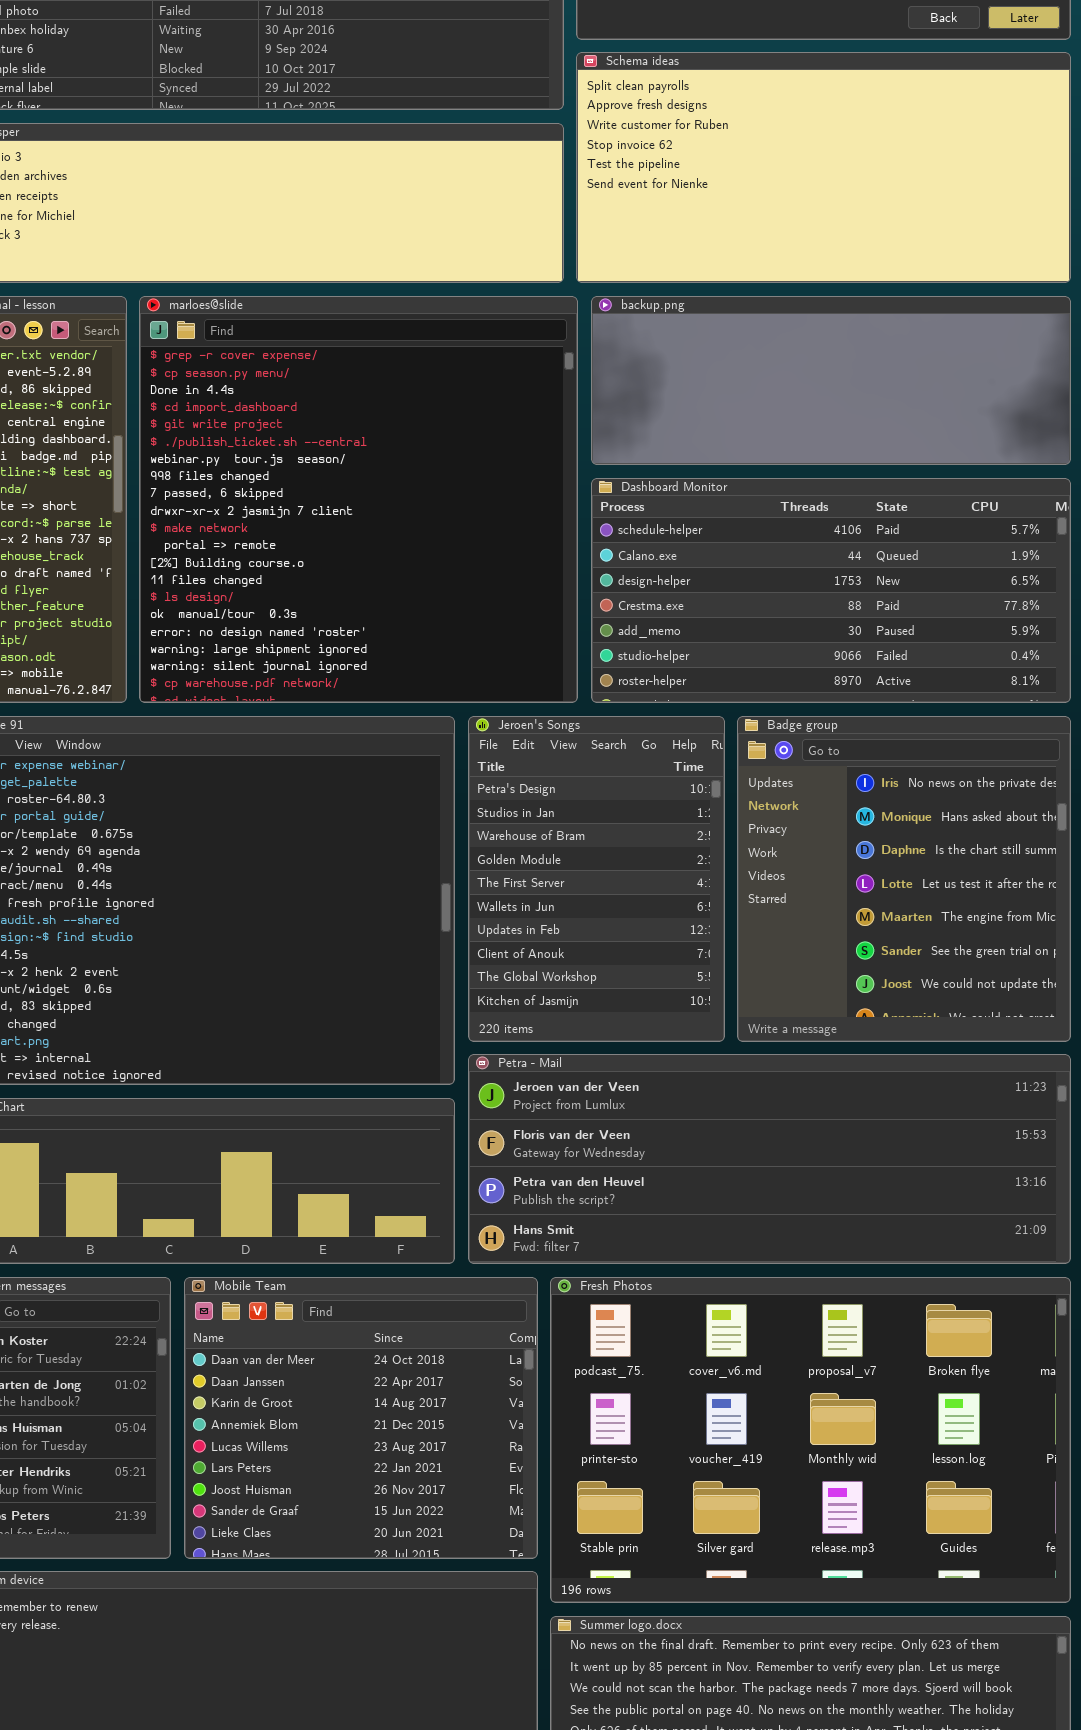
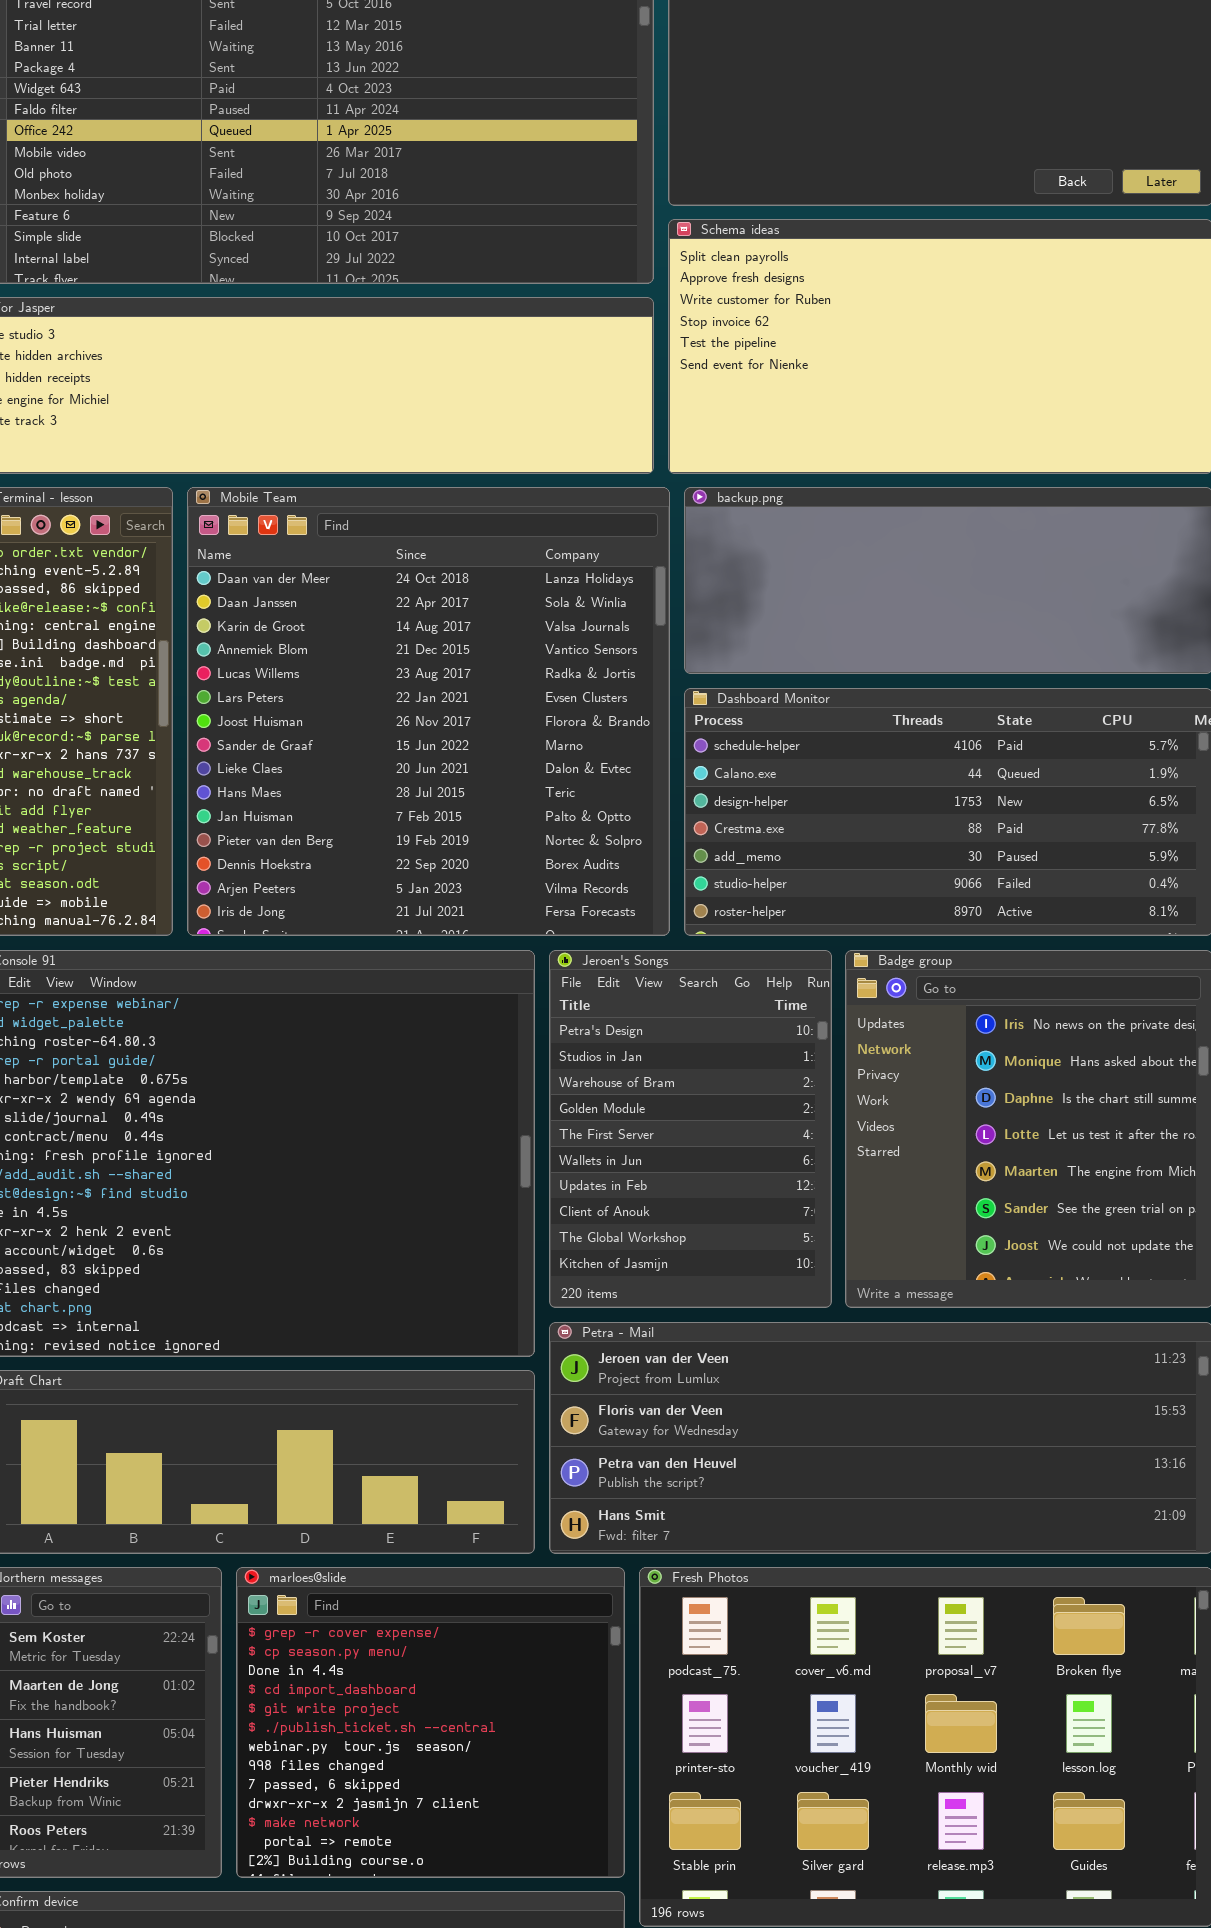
marloes@slide: [139,296,578,703] -> [236,1567,625,1878], moved, resized
Mobile Team: [184,1277,538,1559] -> [187,487,670,936], moved, resized

